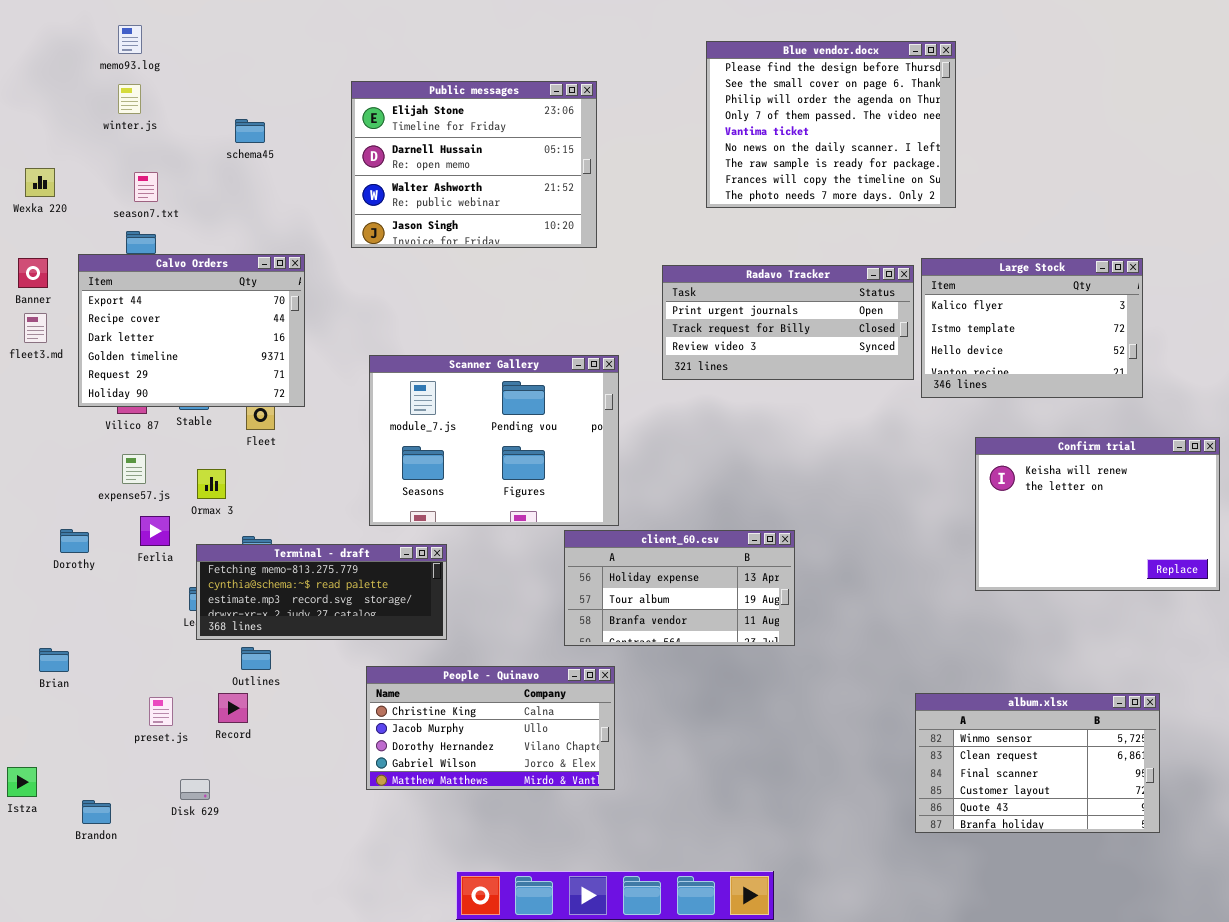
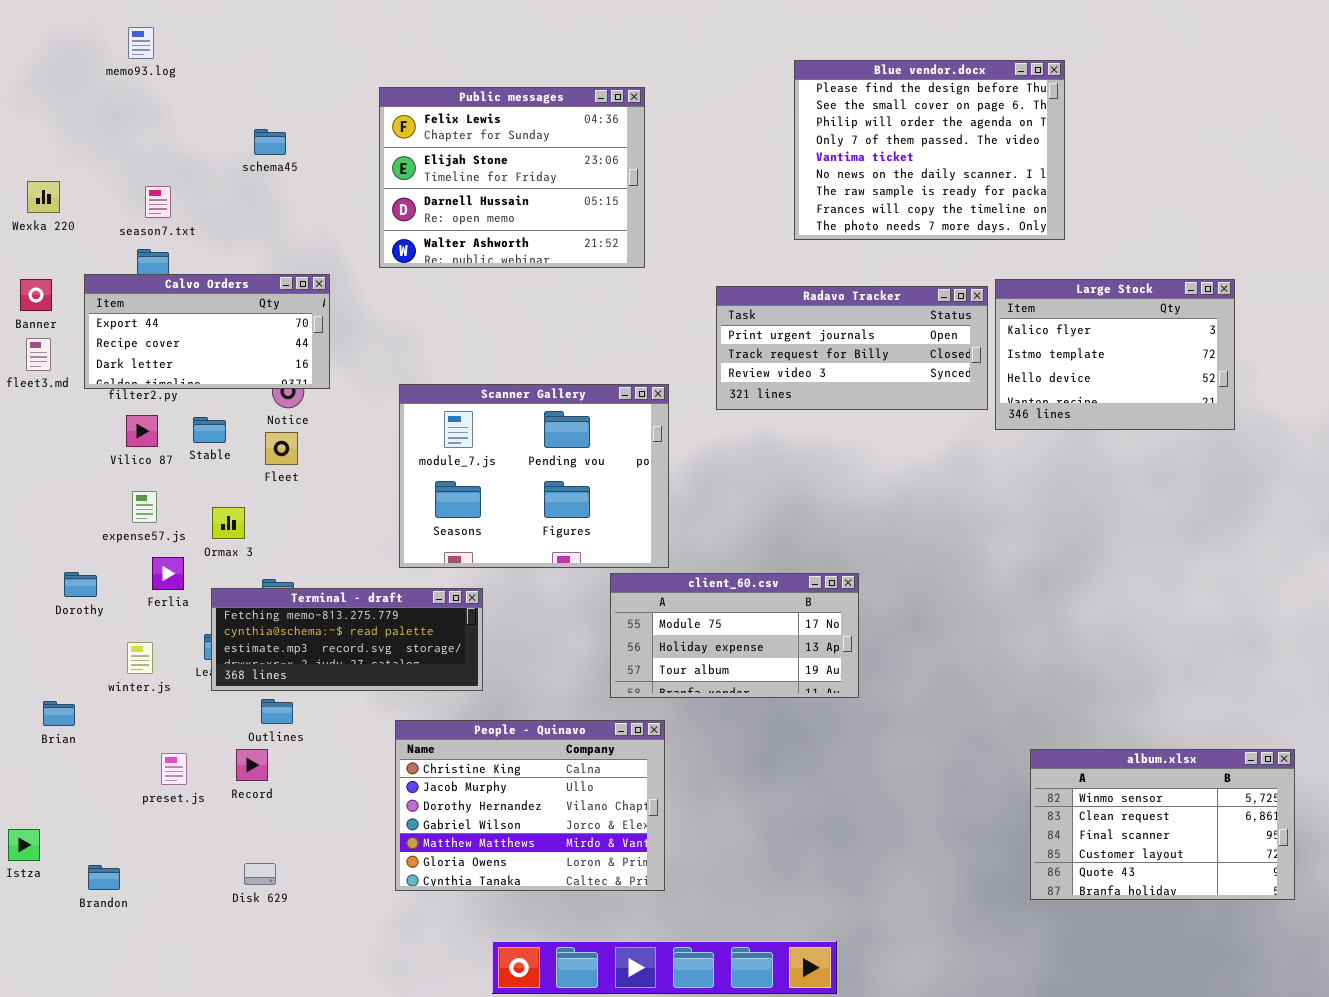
Blue vendor.docx: [706,41,956,208] -> [794,60,1065,240], moved
Public messages: [351,81,597,248] -> [379,87,645,268], scrolled up 1 row
winter.js: [118,84,141,114] -> [127,642,153,674], moved
Calvo Orders: [78,254,305,407] -> [84,274,330,389], resized
Confirm trial: [975,437,1220,591] -> none, closed
client_60.csv: [564,530,795,646] -> [610,573,859,698], scrolled up 1 row
People - Quinavo: [366,666,615,790] -> [395,720,665,891], resized
album.xlsx: [915,693,1160,833] -> [1030,749,1295,900], moved
Disk 629: [180,779,210,800] -> [244,863,276,885], moved

